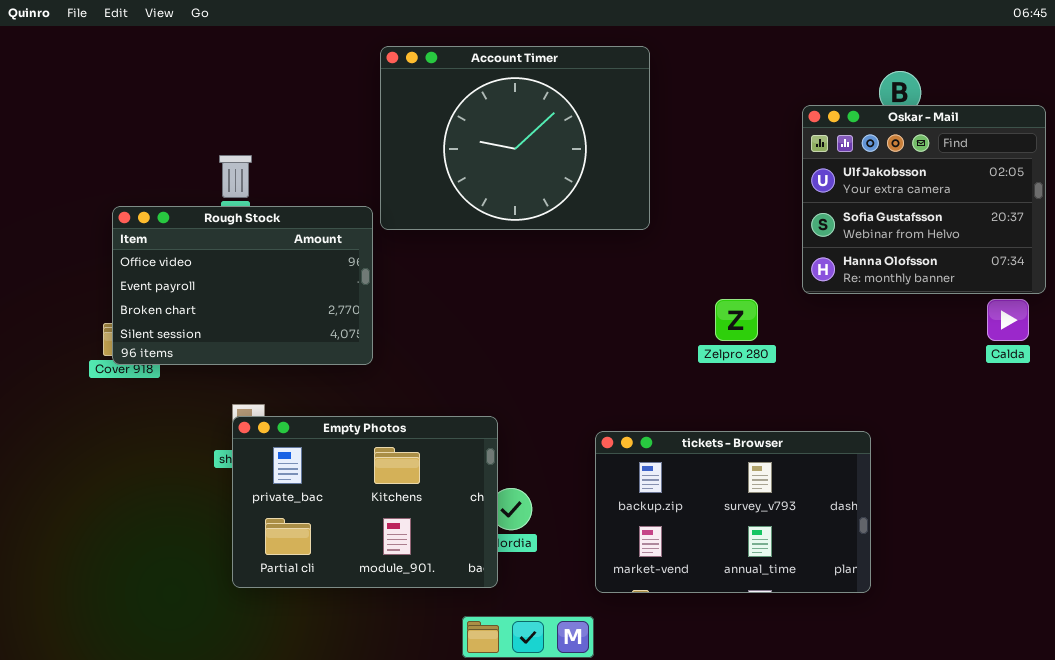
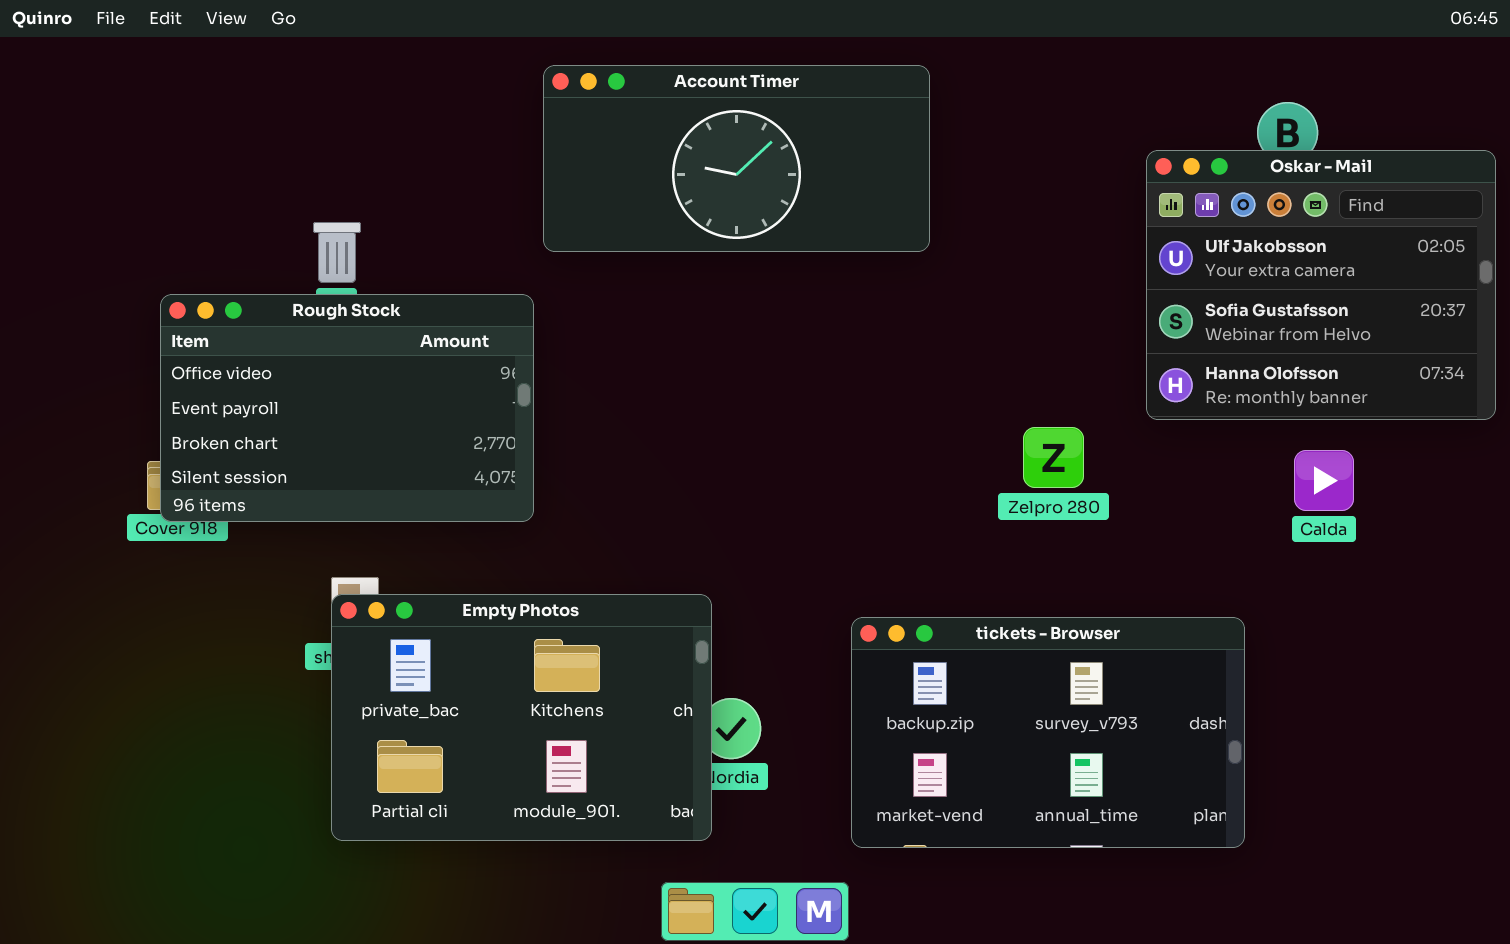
Account Timer: [380,46,650,230] -> [543,65,930,252], resized
Calda: [987,299,1029,341] -> [1294,450,1354,511], moved

